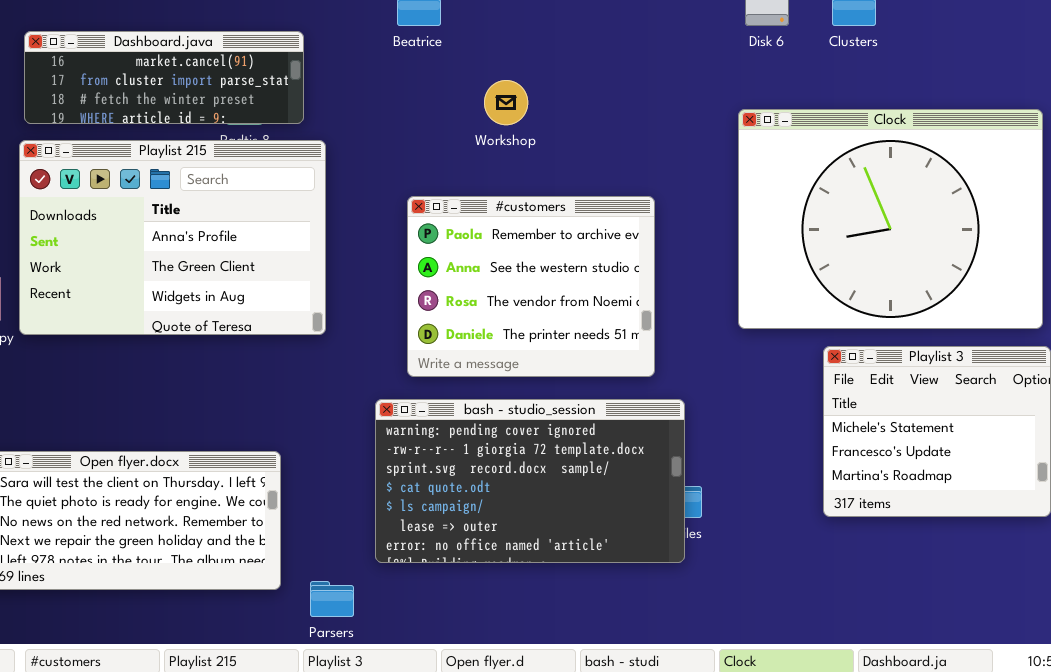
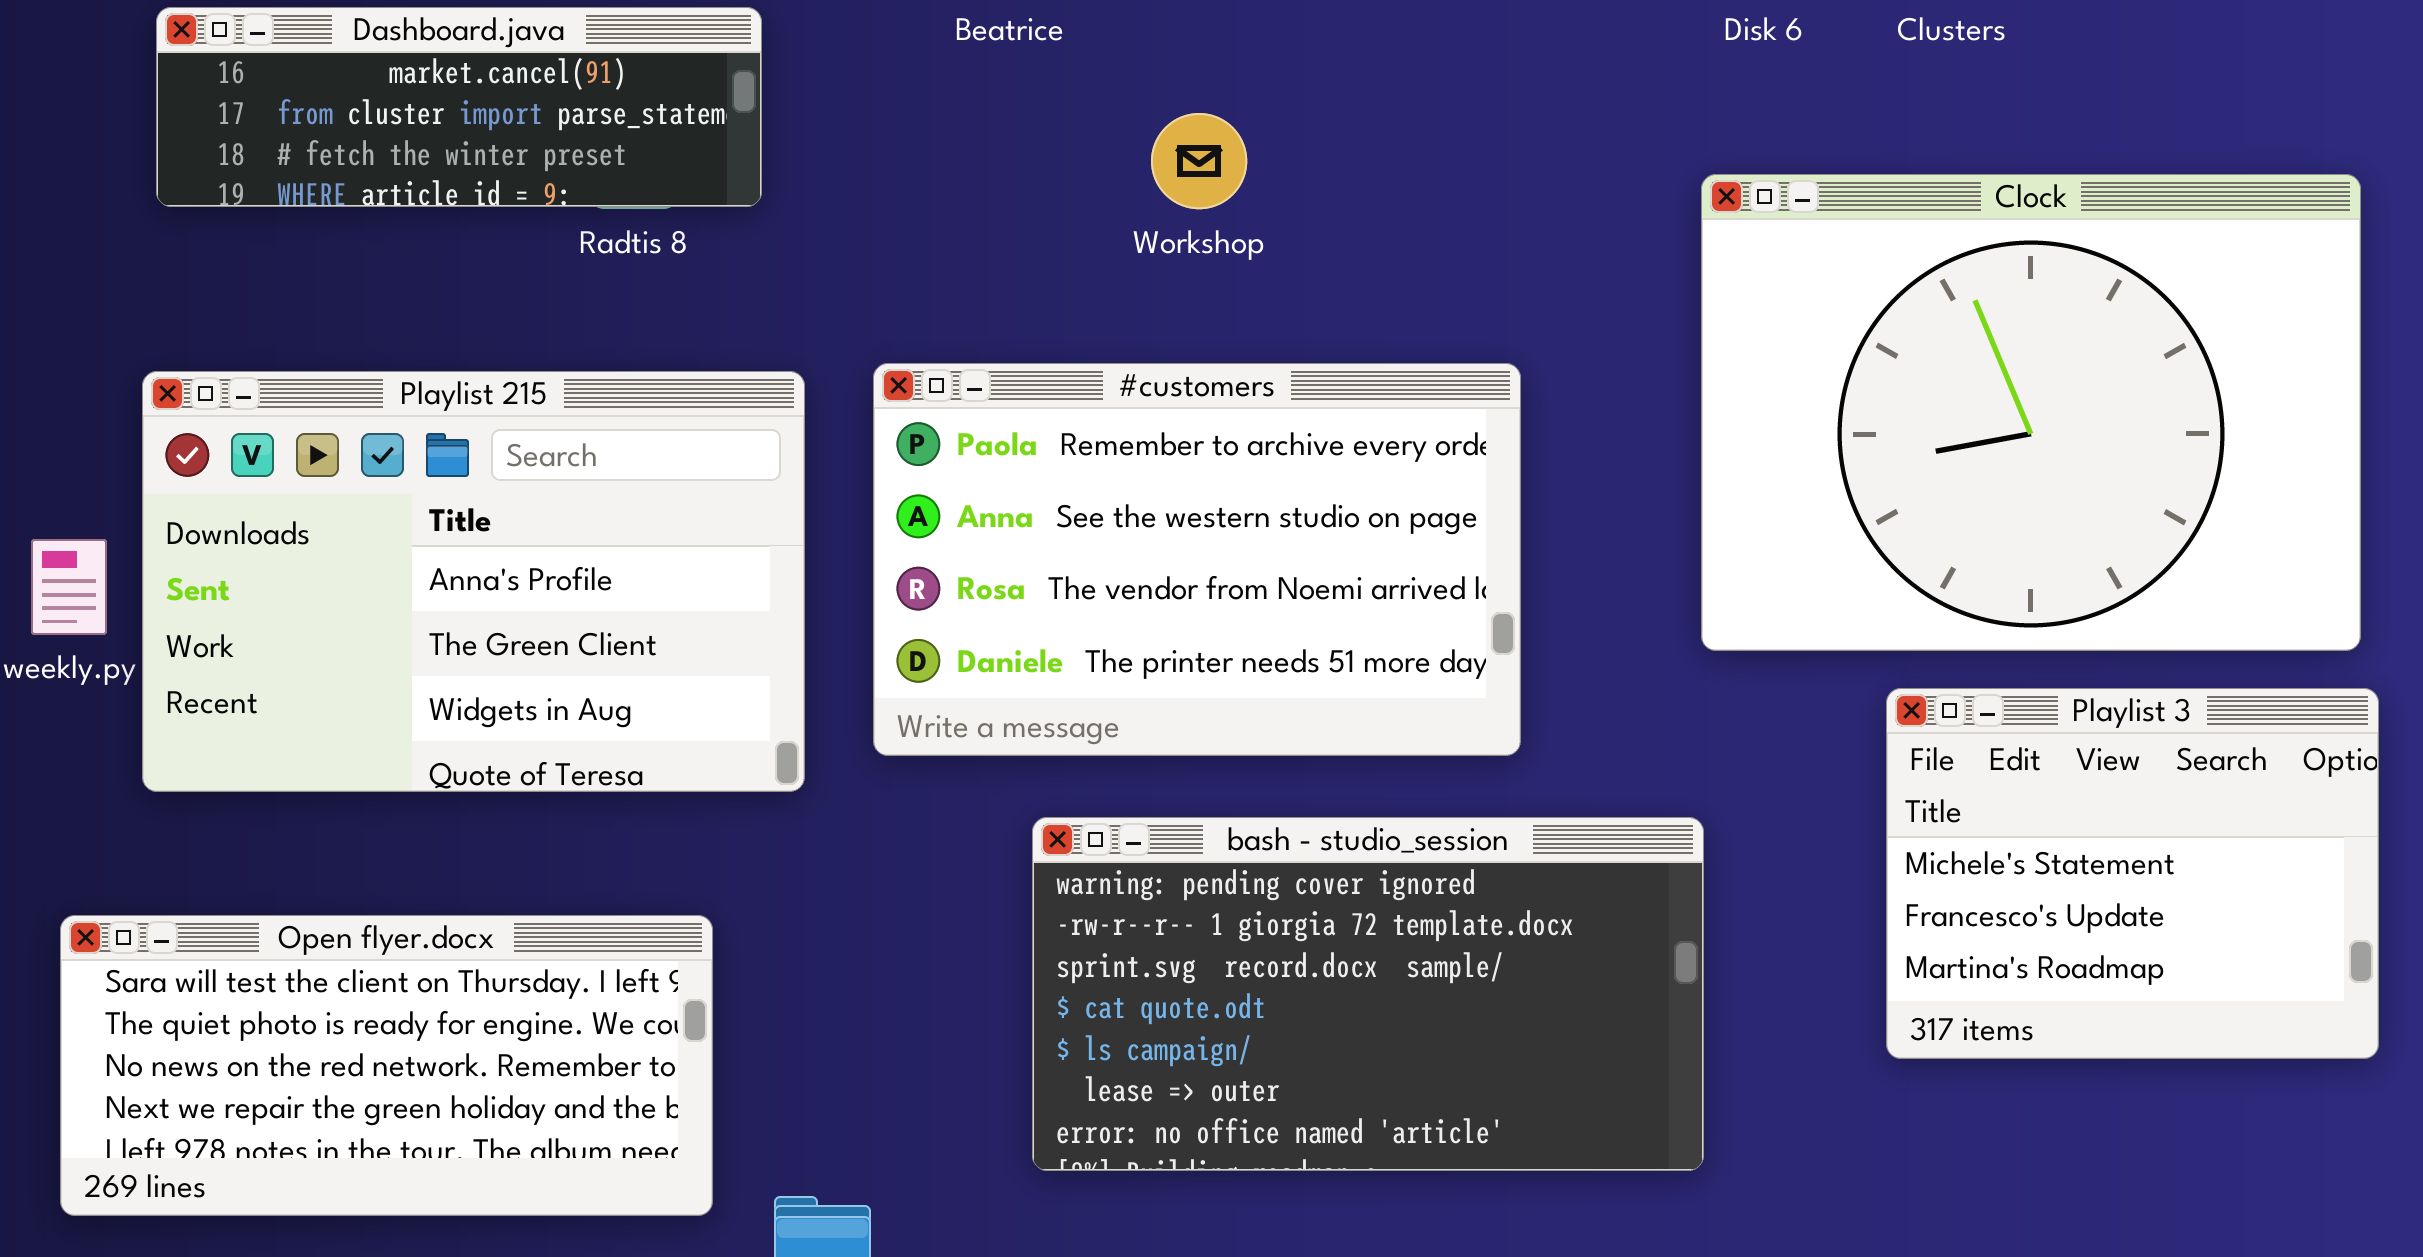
Playlist 215: [19,140,326,335] -> [142,371,805,792], moved
#customers: [407,196,655,377] -> [873,363,1521,756], resized
bash - studio_session: [375,399,685,563] -> [1032,817,1704,1171], moved

